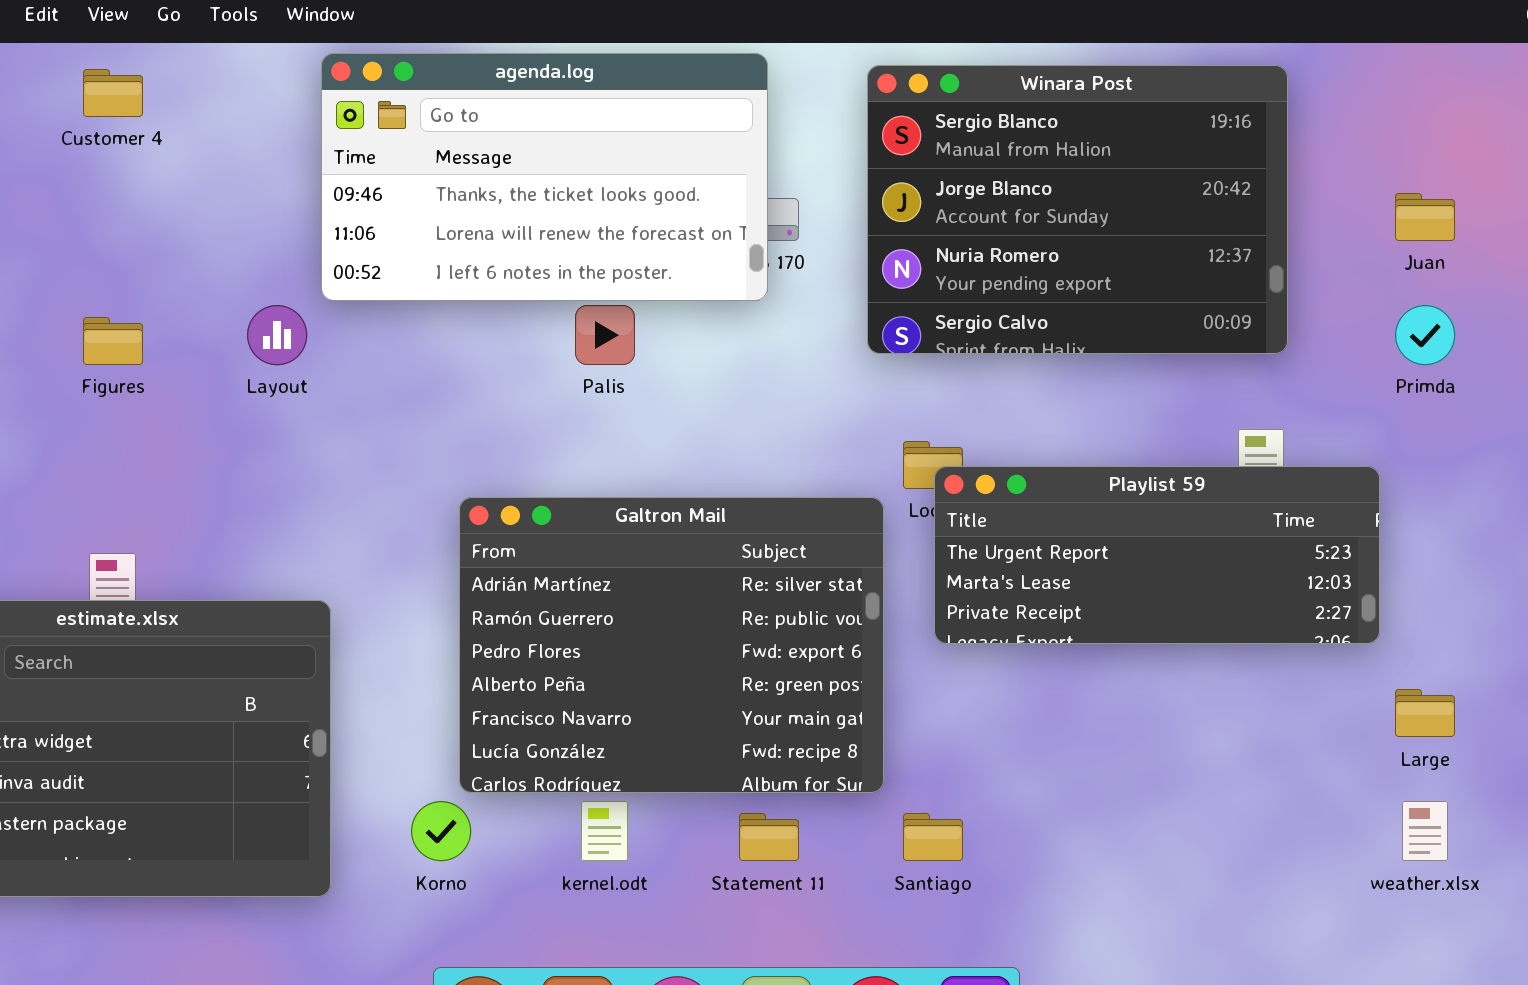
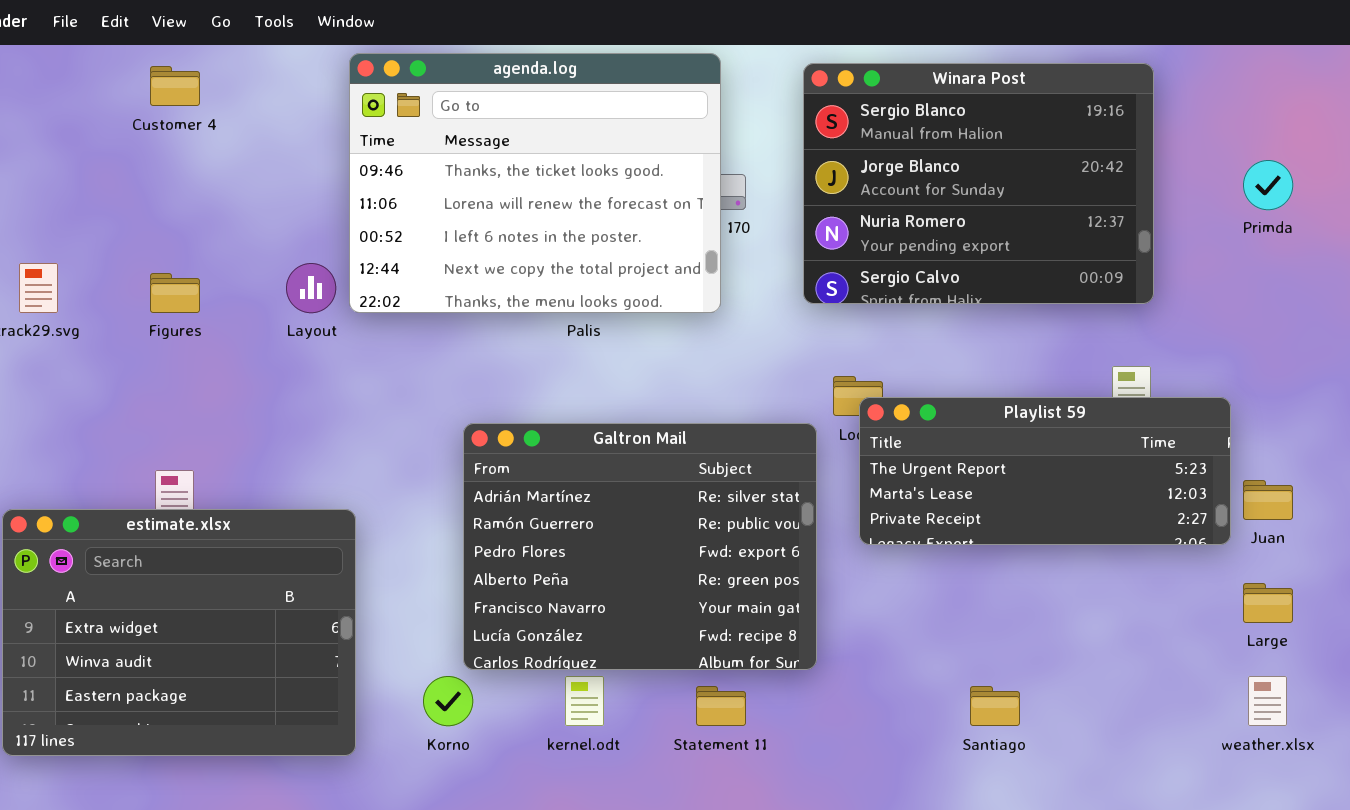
agenda.log: [321,53,768,301] -> [349,53,721,313], resized
Juan: [1395,193,1455,241] -> [1243,480,1293,520], moved
Primda: [1395,305,1455,365] -> [1243,160,1293,210], moved
Santiago: [903,813,963,861] -> [970,686,1020,726], moved

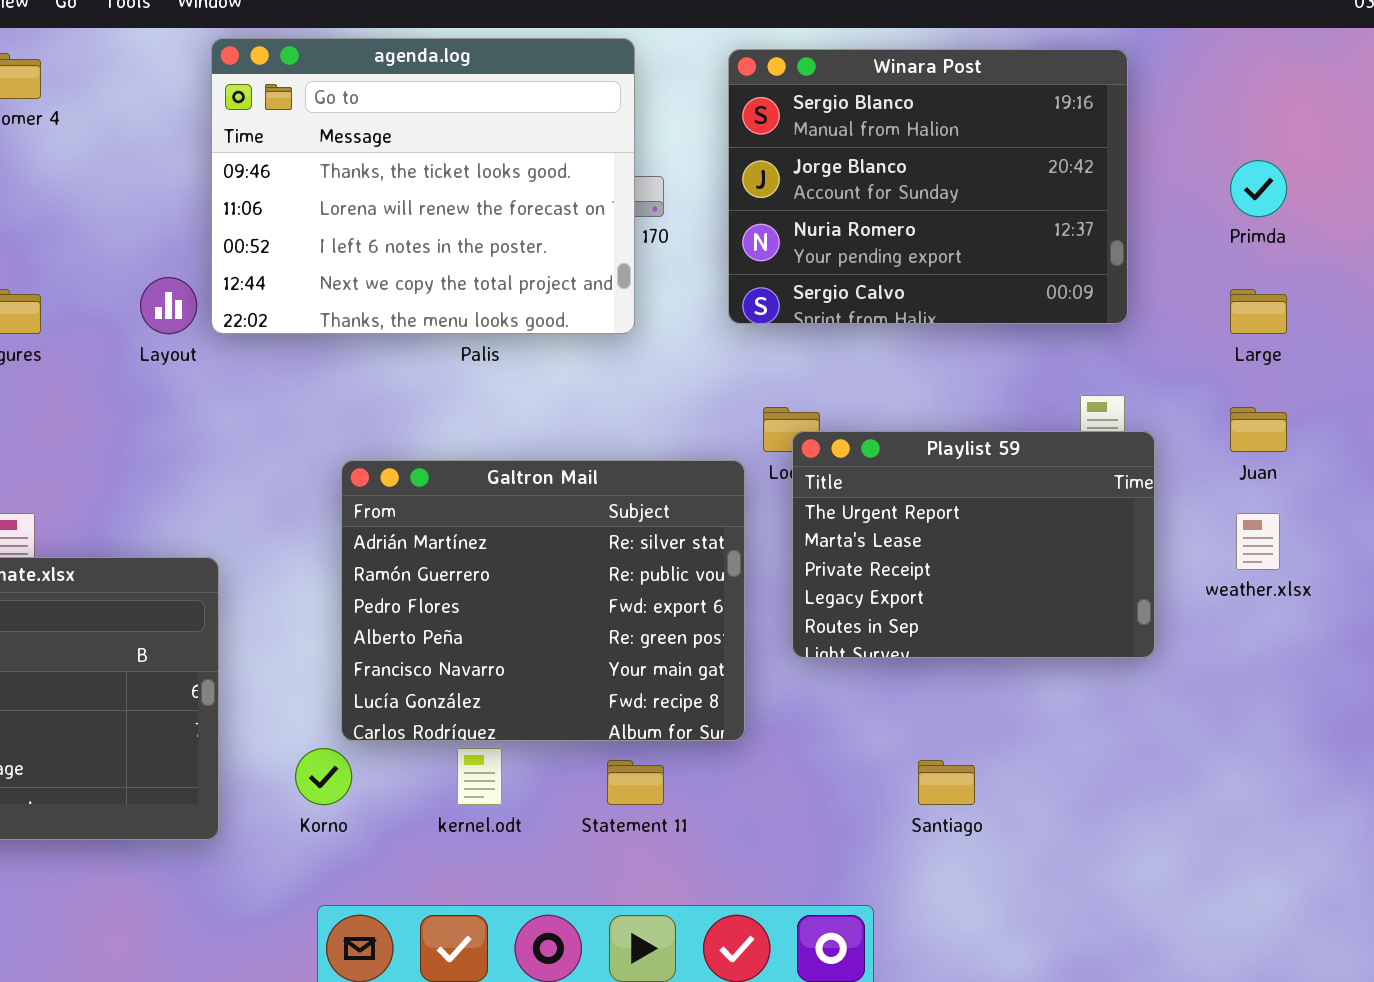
Playlist 59: [859,397,1231,545] -> [792,431,1155,658], resized
Juan: [1243,480,1293,520] -> [1230,407,1287,452], moved
Large: [1243,583,1293,623] -> [1230,289,1287,334], moved
weather.xlsx: [1248,676,1287,726] -> [1236,513,1280,570], moved

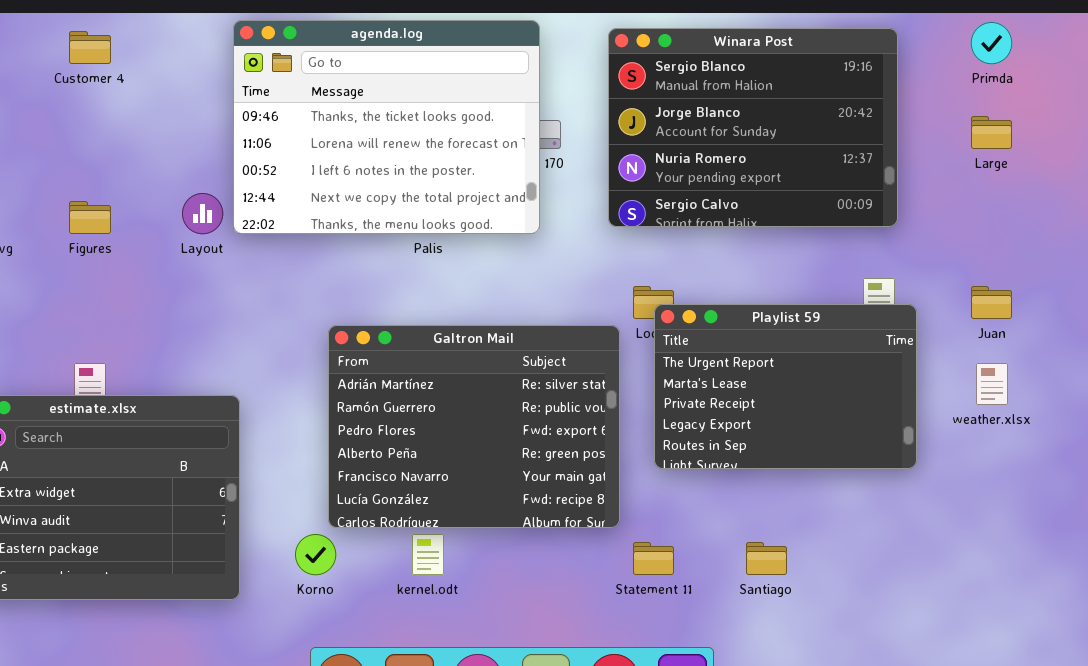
Primda: [1230,160,1287,217] -> [971,22,1012,64], moved
Large: [1230,289,1287,334] -> [971,116,1012,149], moved
Statement 11: [607,760,664,805] -> [633,542,674,575], moved

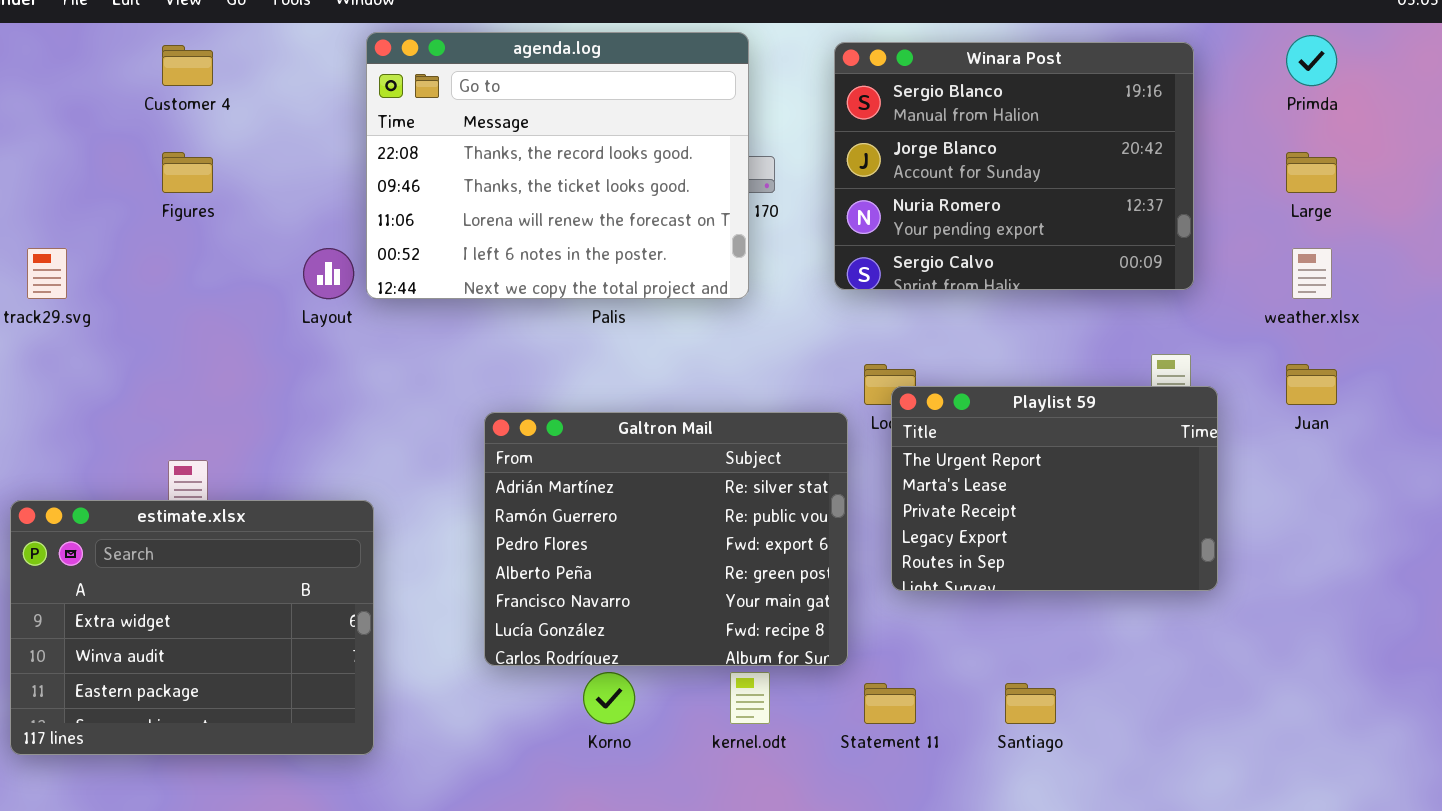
agenda.log: [233,20,540,234] -> [366,32,749,299], scrolled up 1 row
Figures: [69,201,111,234] -> [162,152,213,193], moved
weather.xlsx: [976,363,1008,405] -> [1292,248,1332,299], moved
Korno: [295,534,336,575] -> [583,672,635,724], moved
kernel.odt: [412,534,444,575] -> [730,672,770,724], moved

